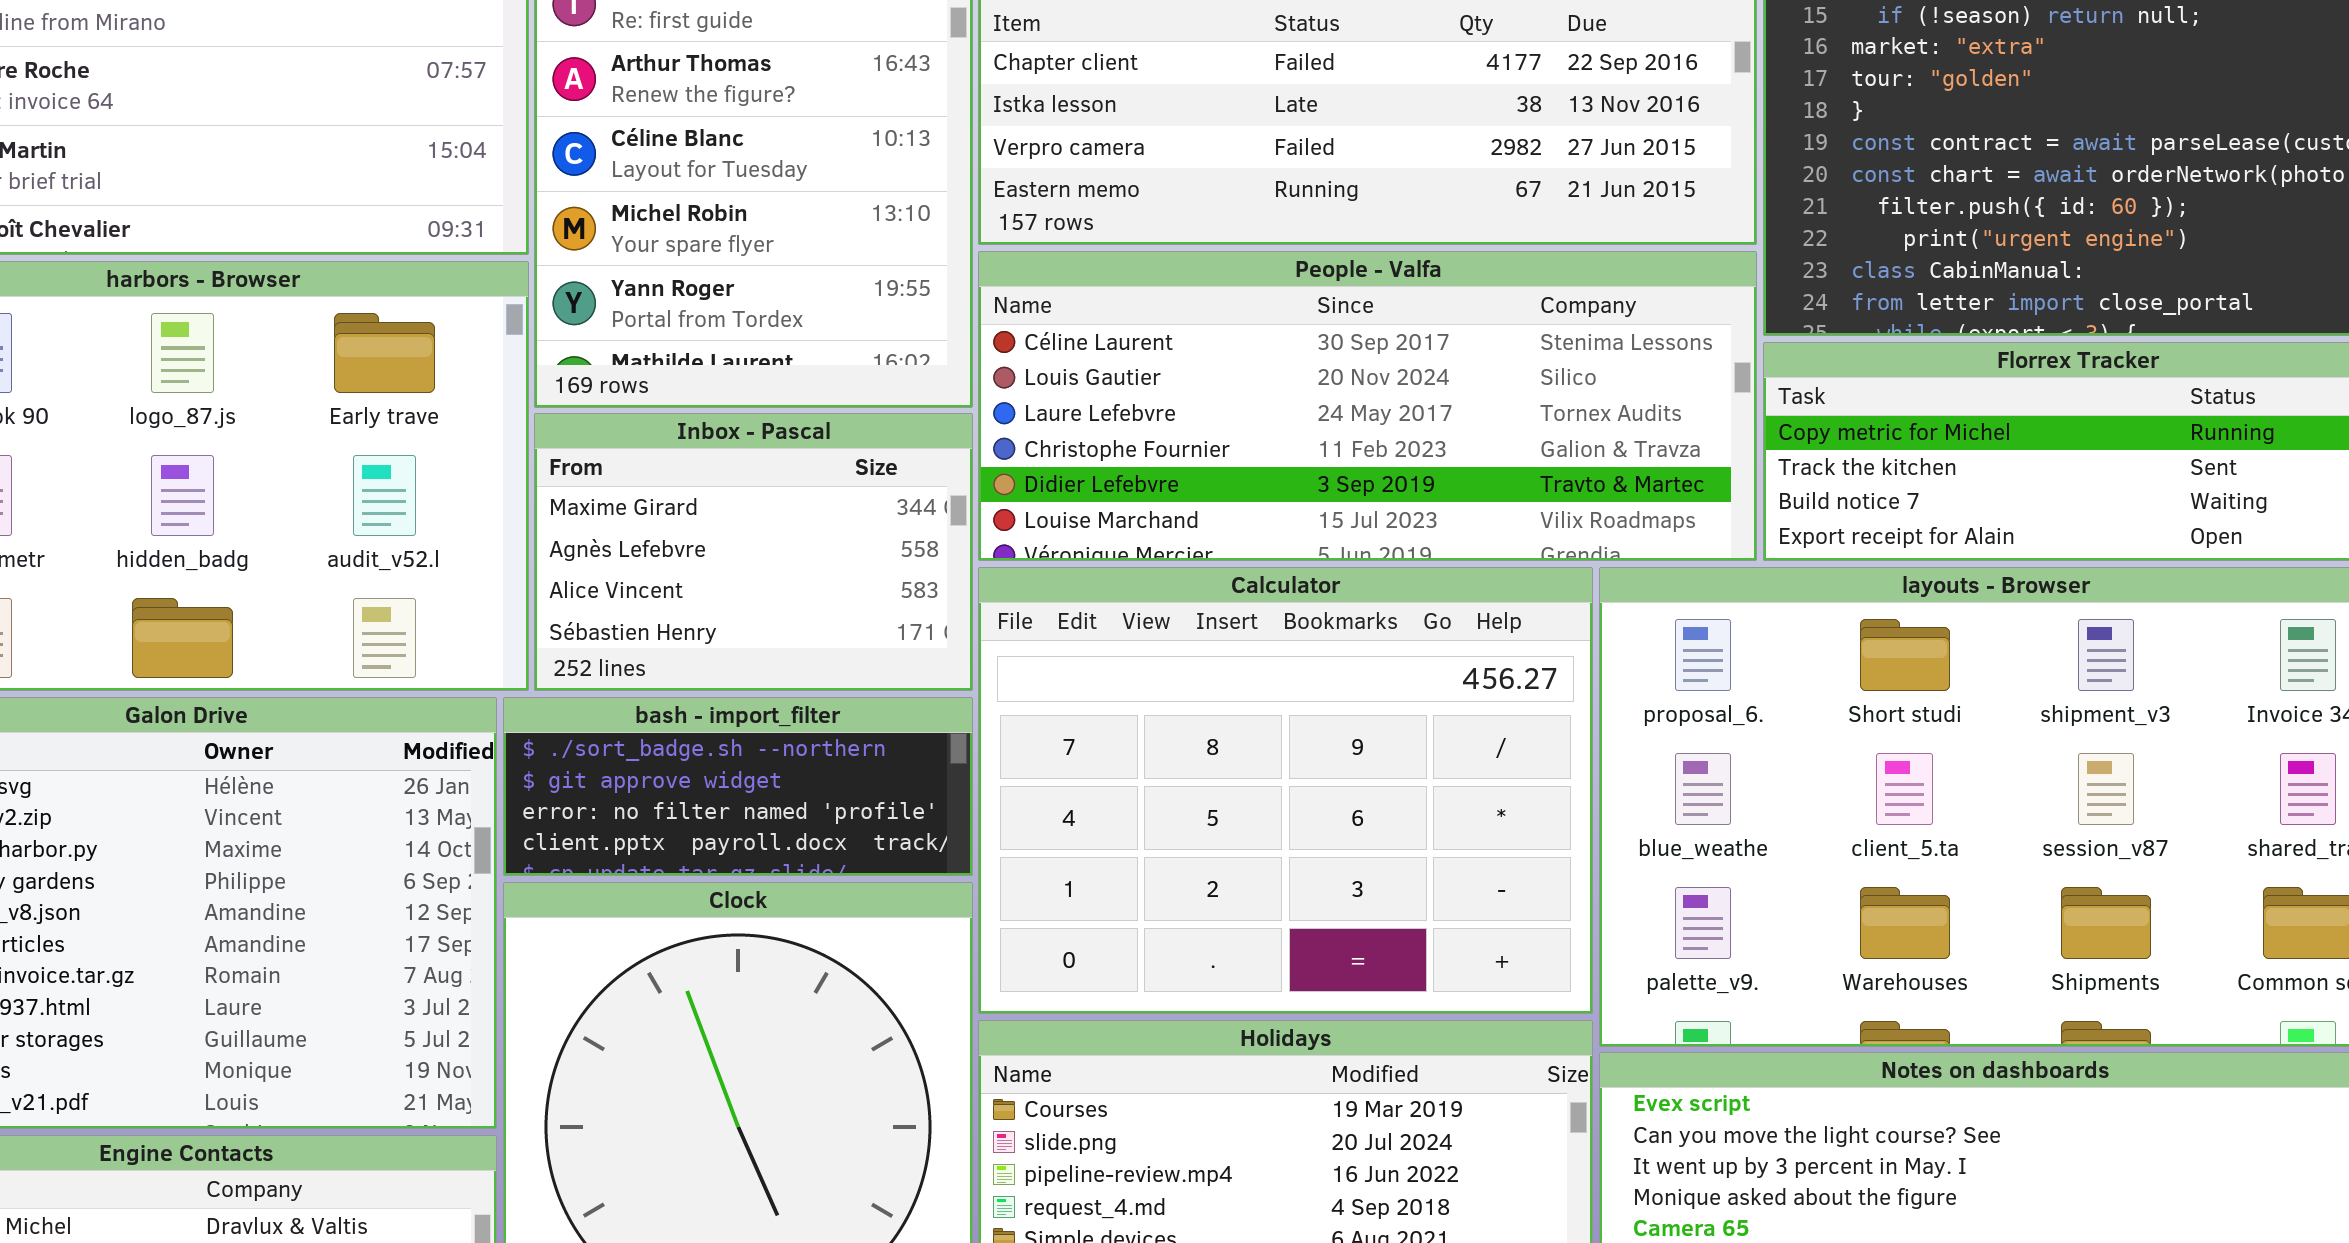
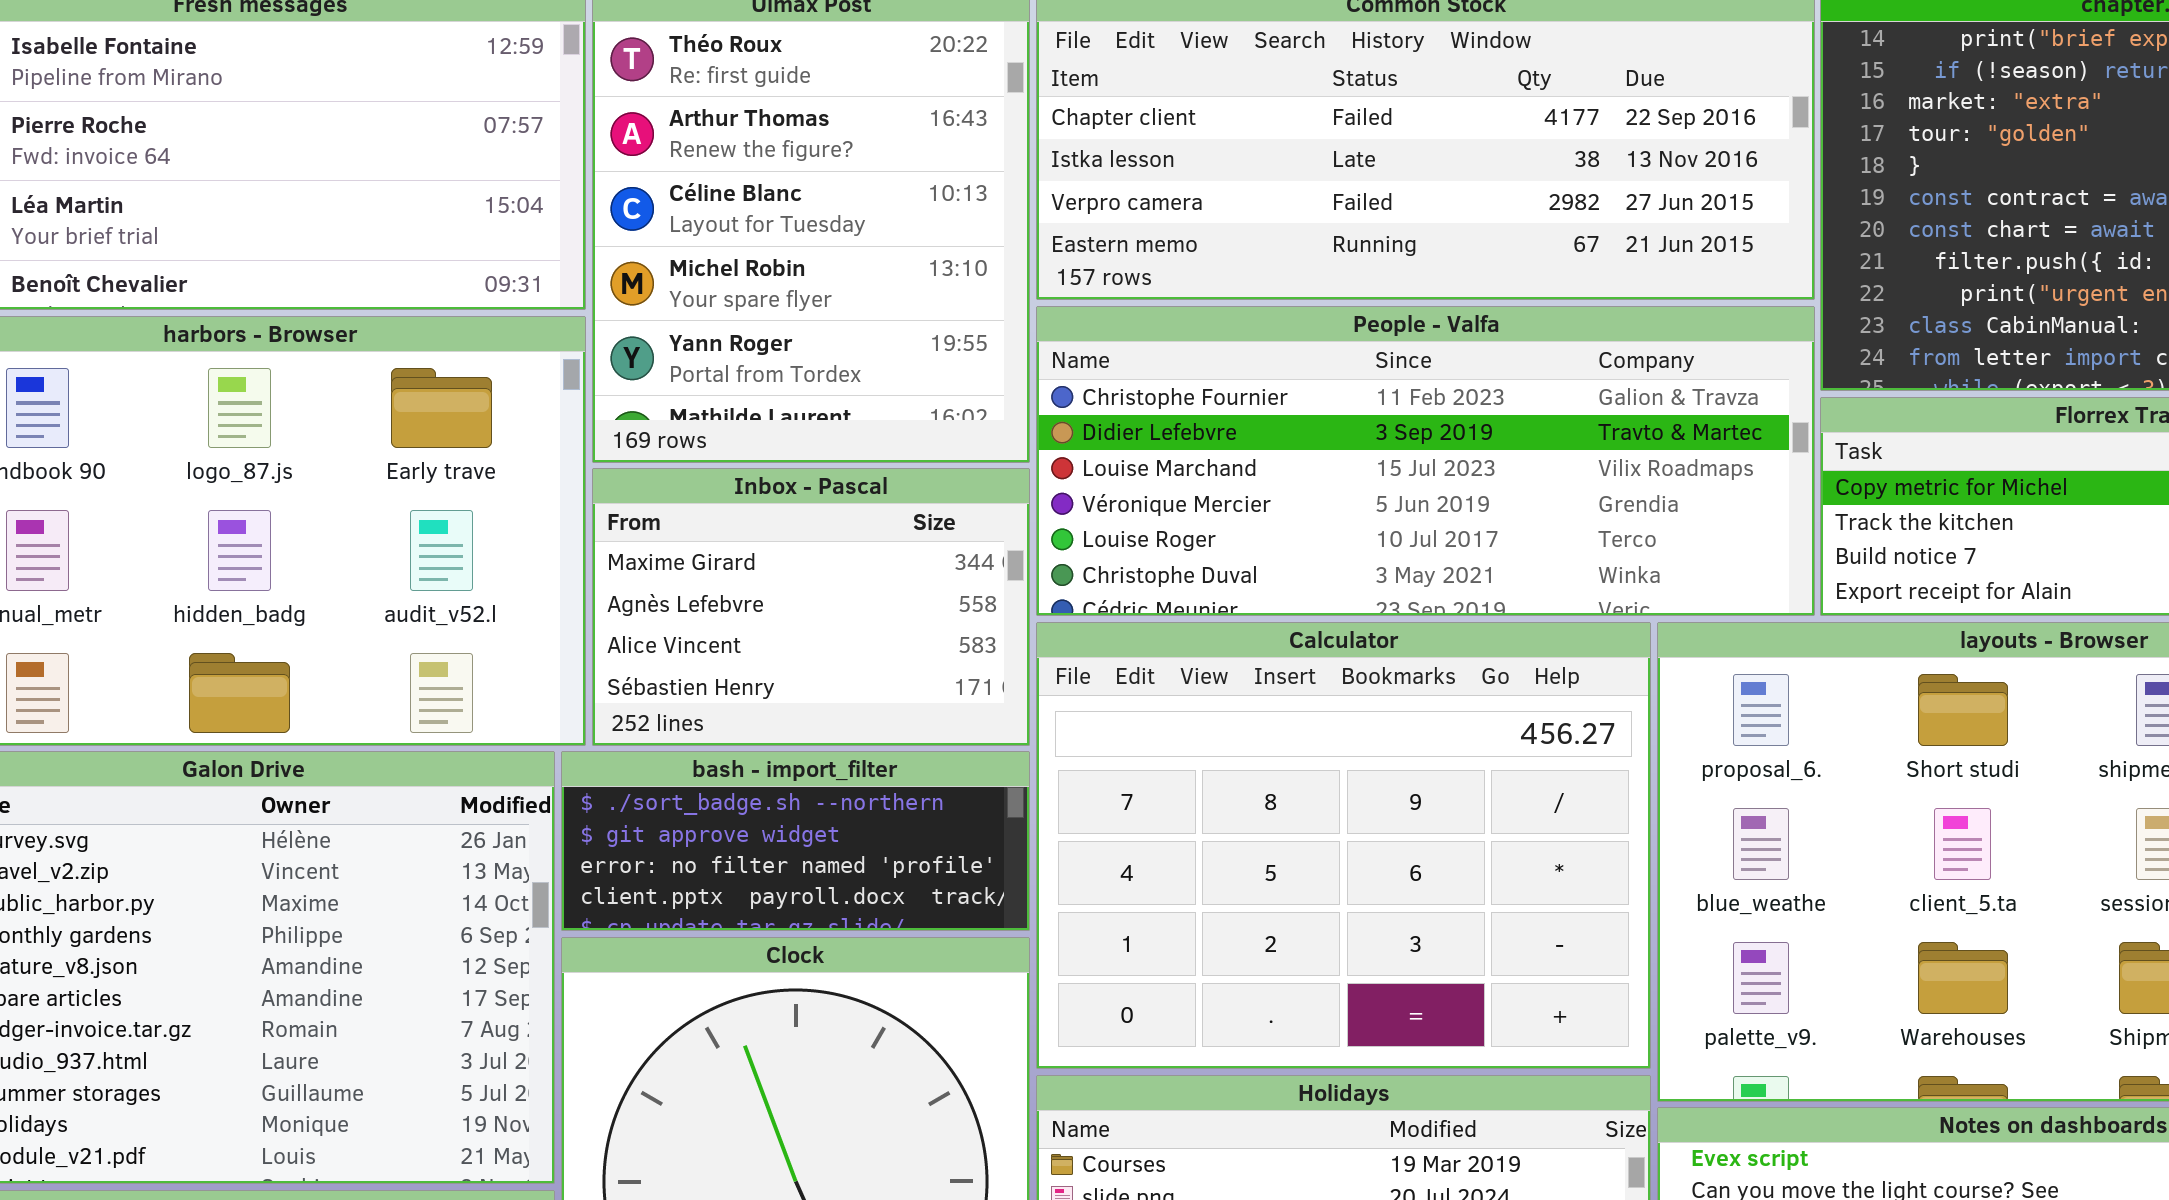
People - Valfa: [978,251,1757,561] -> [1036,306,1815,616], scrolled down 3 rows

